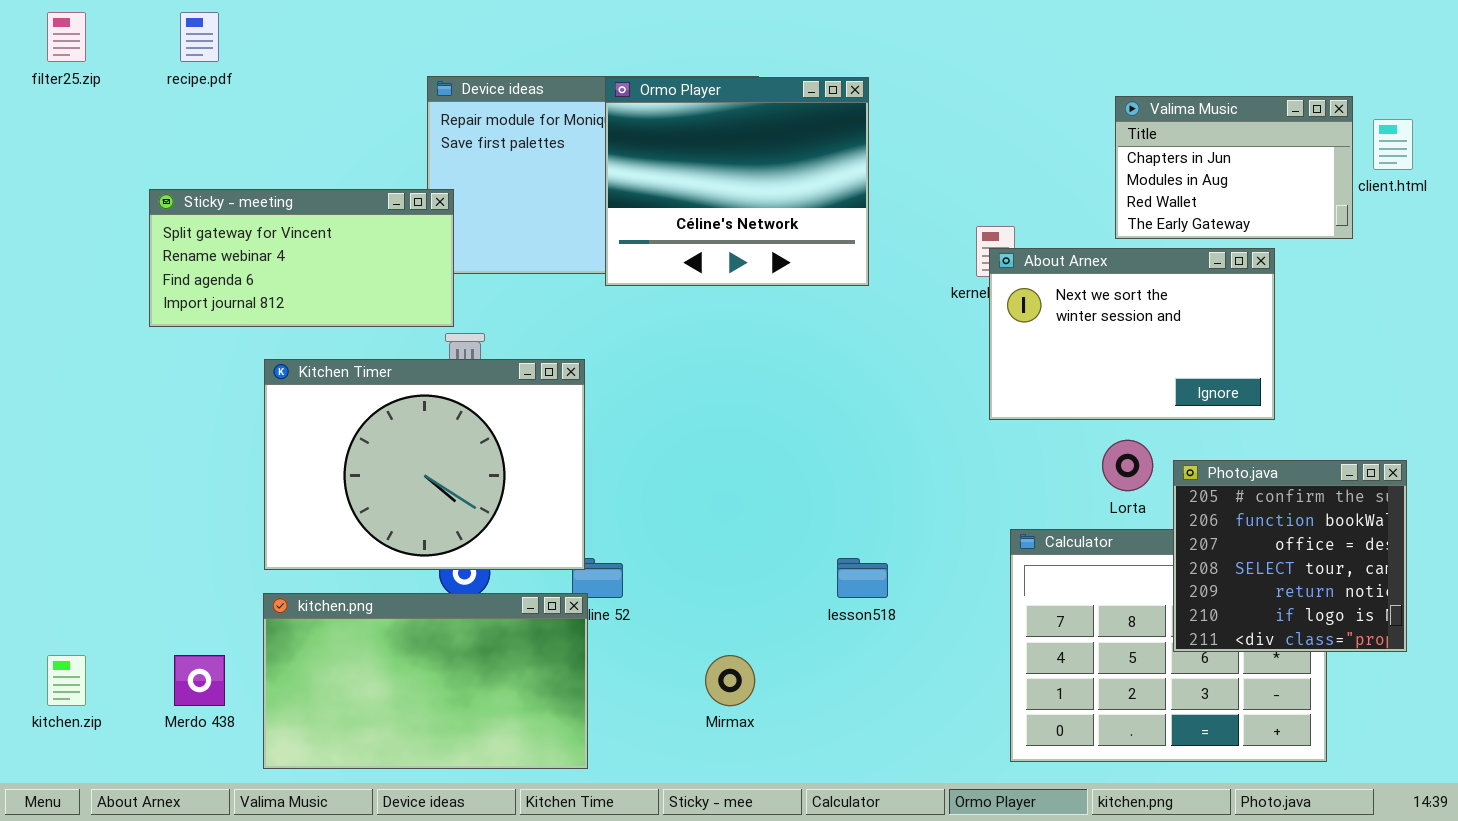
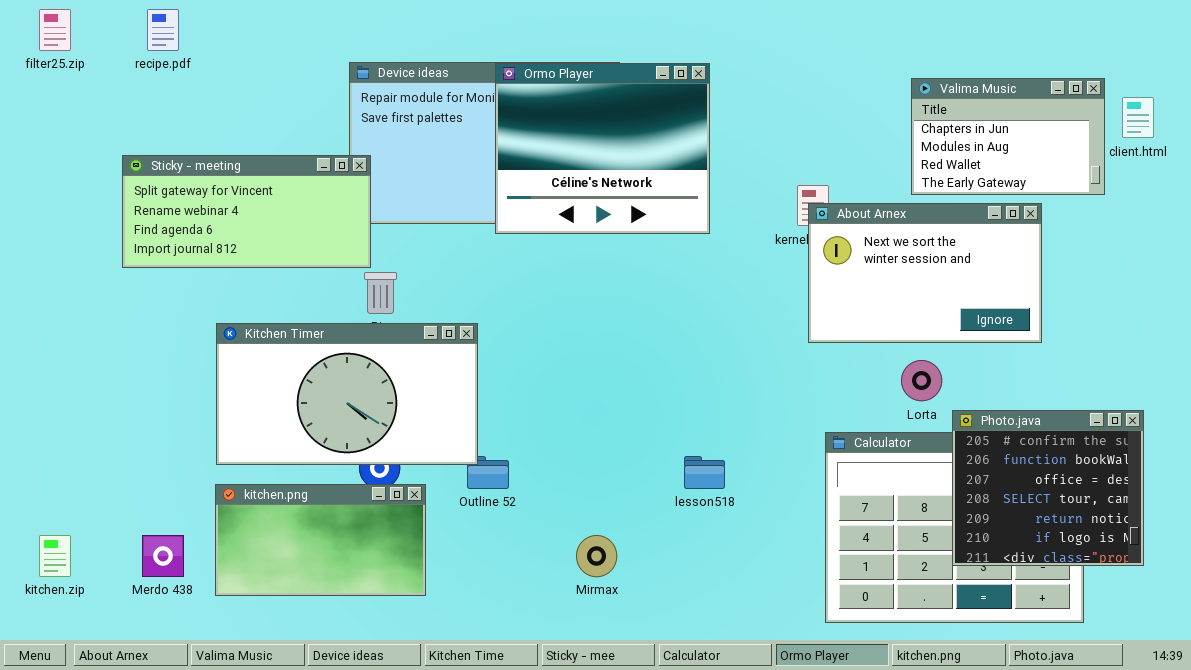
Kitchen Timer: [264,359,585,570] -> [216,323,478,465], resized
Photo.java: [1173,460,1407,652] -> [952,410,1144,566], moved
kitchen.png: [263,593,588,769] -> [215,484,426,596], resized

